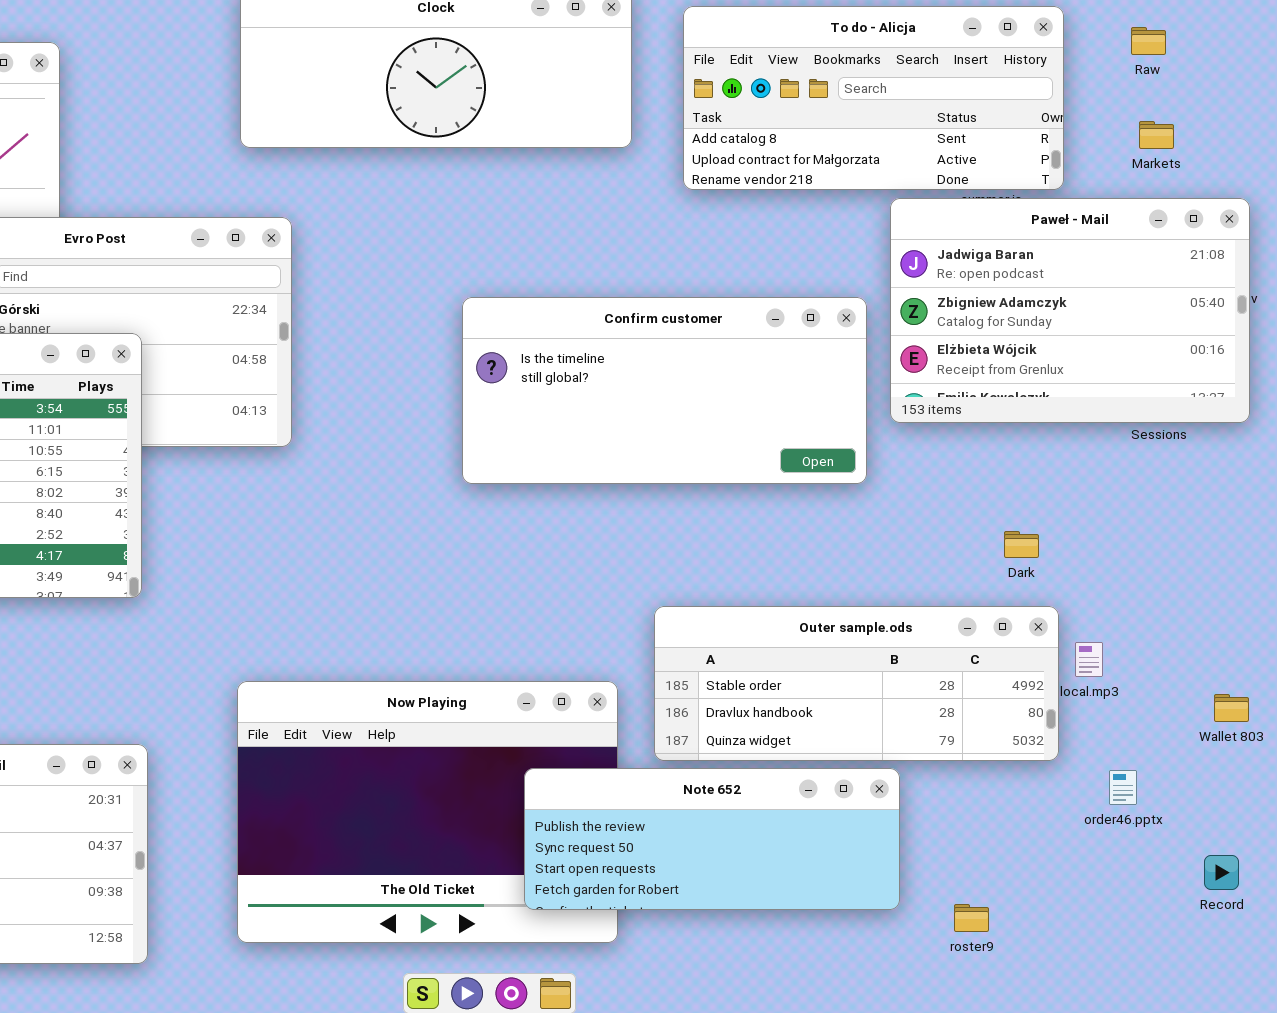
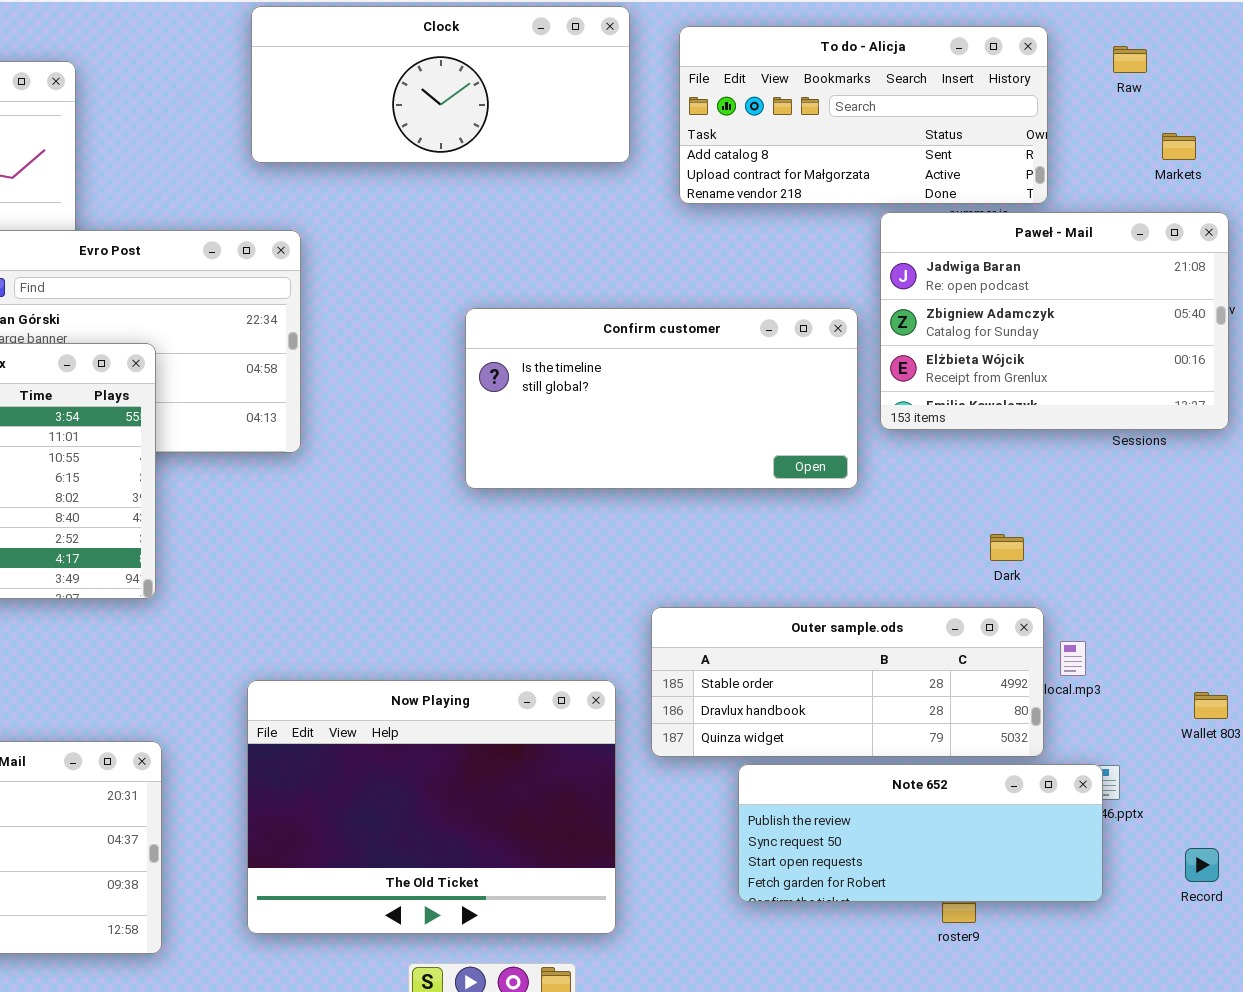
Markets: [1139,121,1174,149] -> [1162,133,1196,160], moved
Note 652: [524,768,900,910] -> [738,764,1103,902], moved

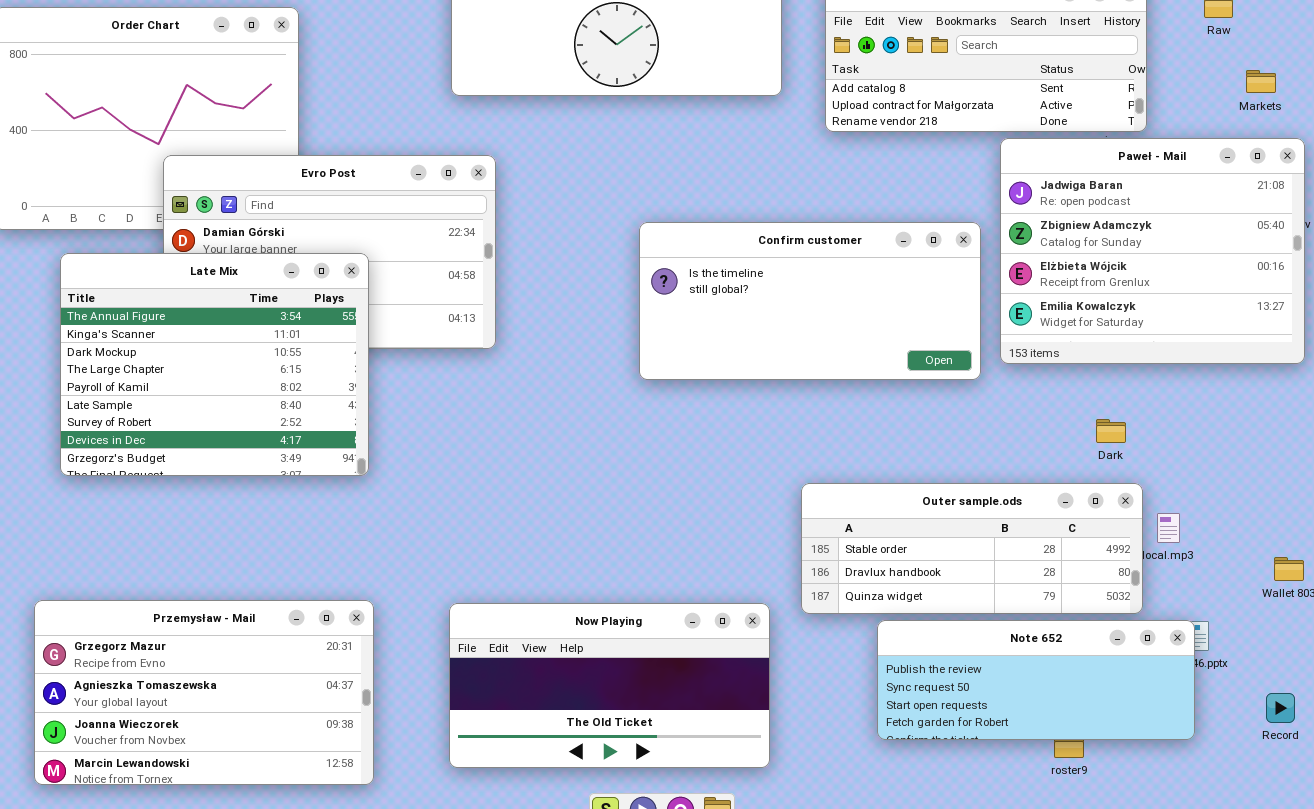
Paweł - Mail: [880,212,1229,430] -> [1000,138,1305,364], resized
Now Playing: [247,680,616,934] -> [449,603,770,768], resized

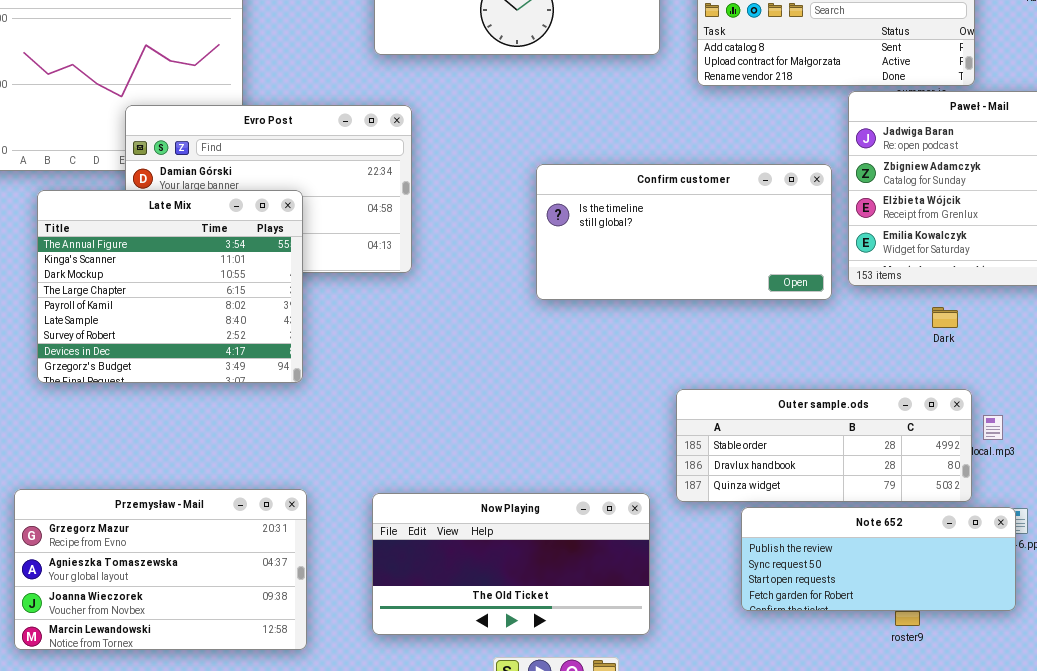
Dark: [1096,419,1126,443] -> [932,307,958,328], moved

